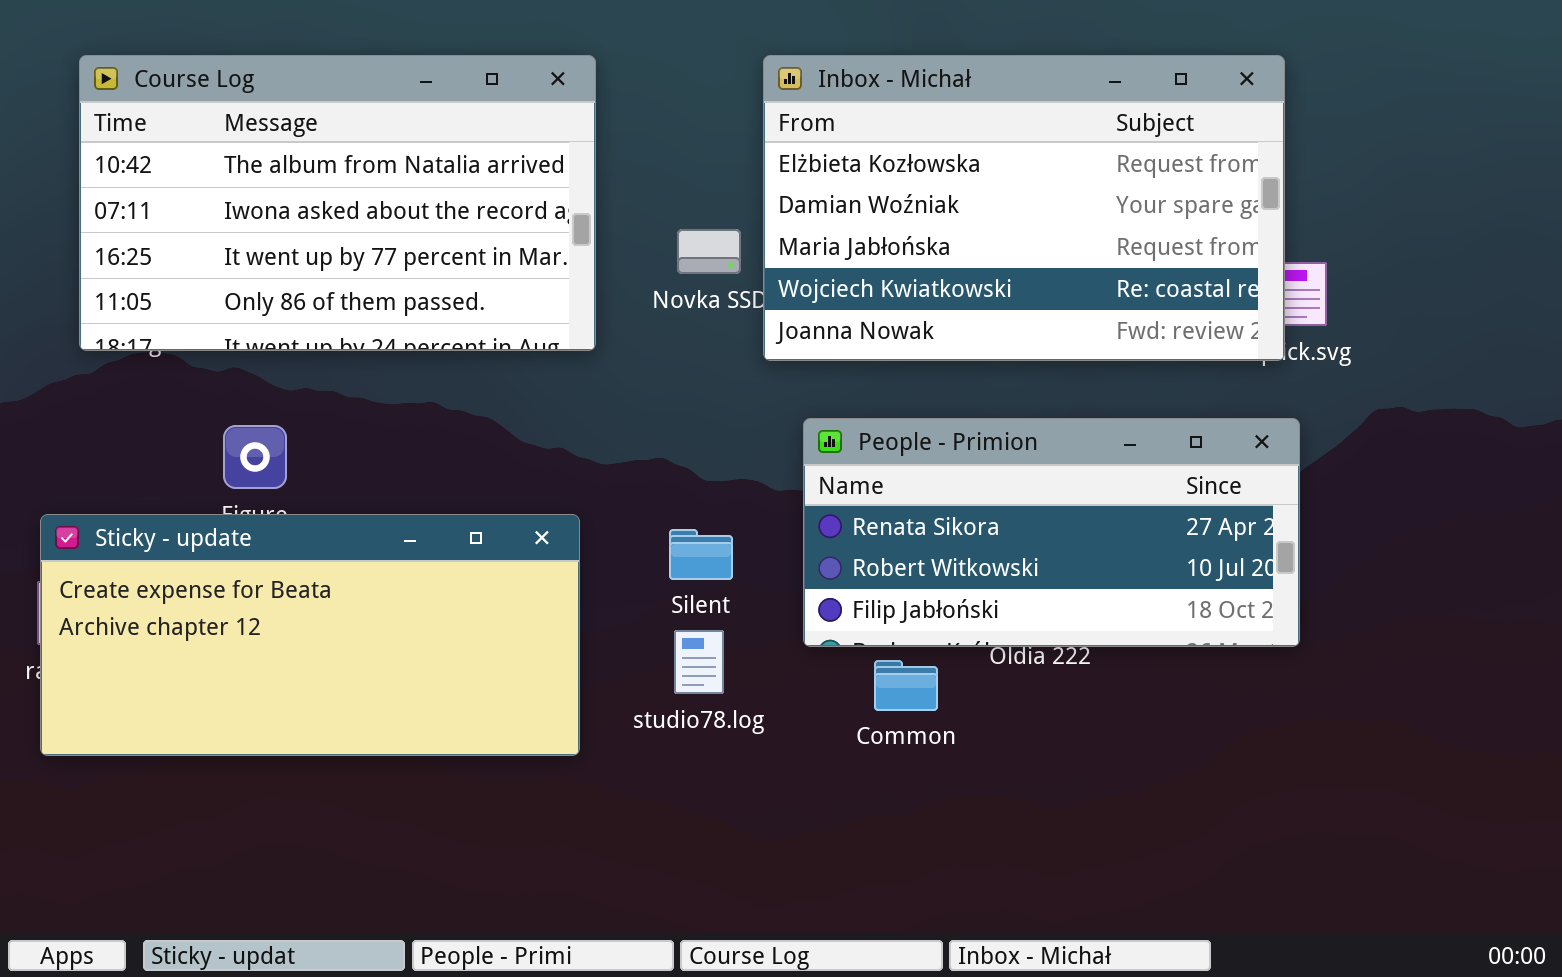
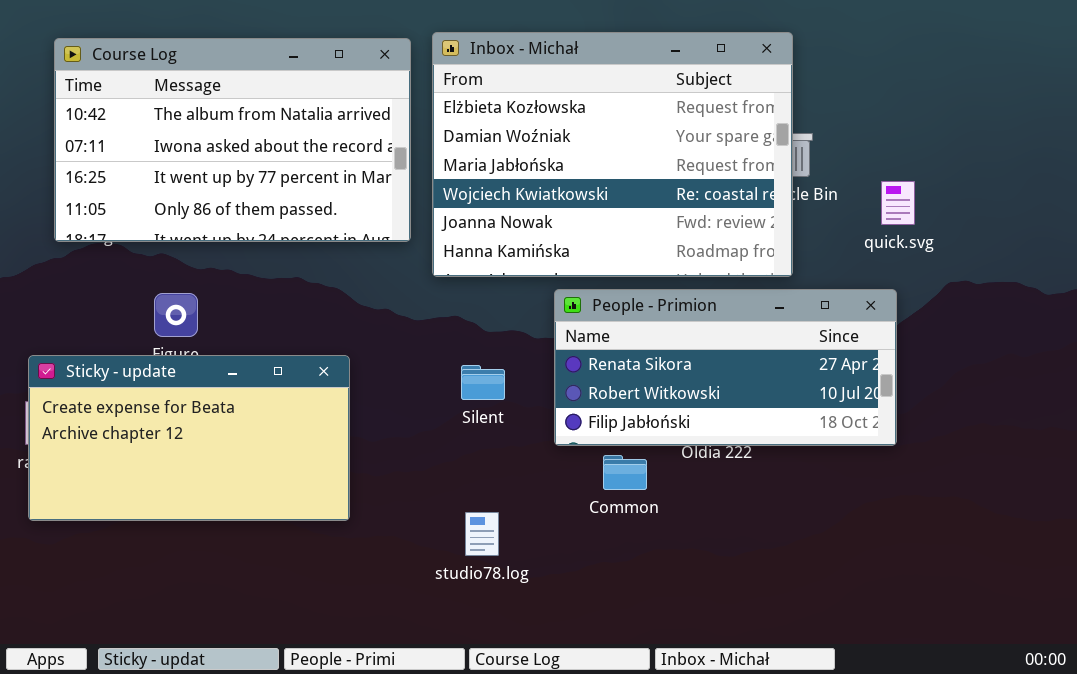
Inbox - Michał: [763,55,1285,361] -> [432,32,793,277], moved, resized
Sticky - update: [40,514,580,756] -> [28,355,350,521], resized
studio78.log: [674,630,724,694] -> [465,512,499,556], moved

